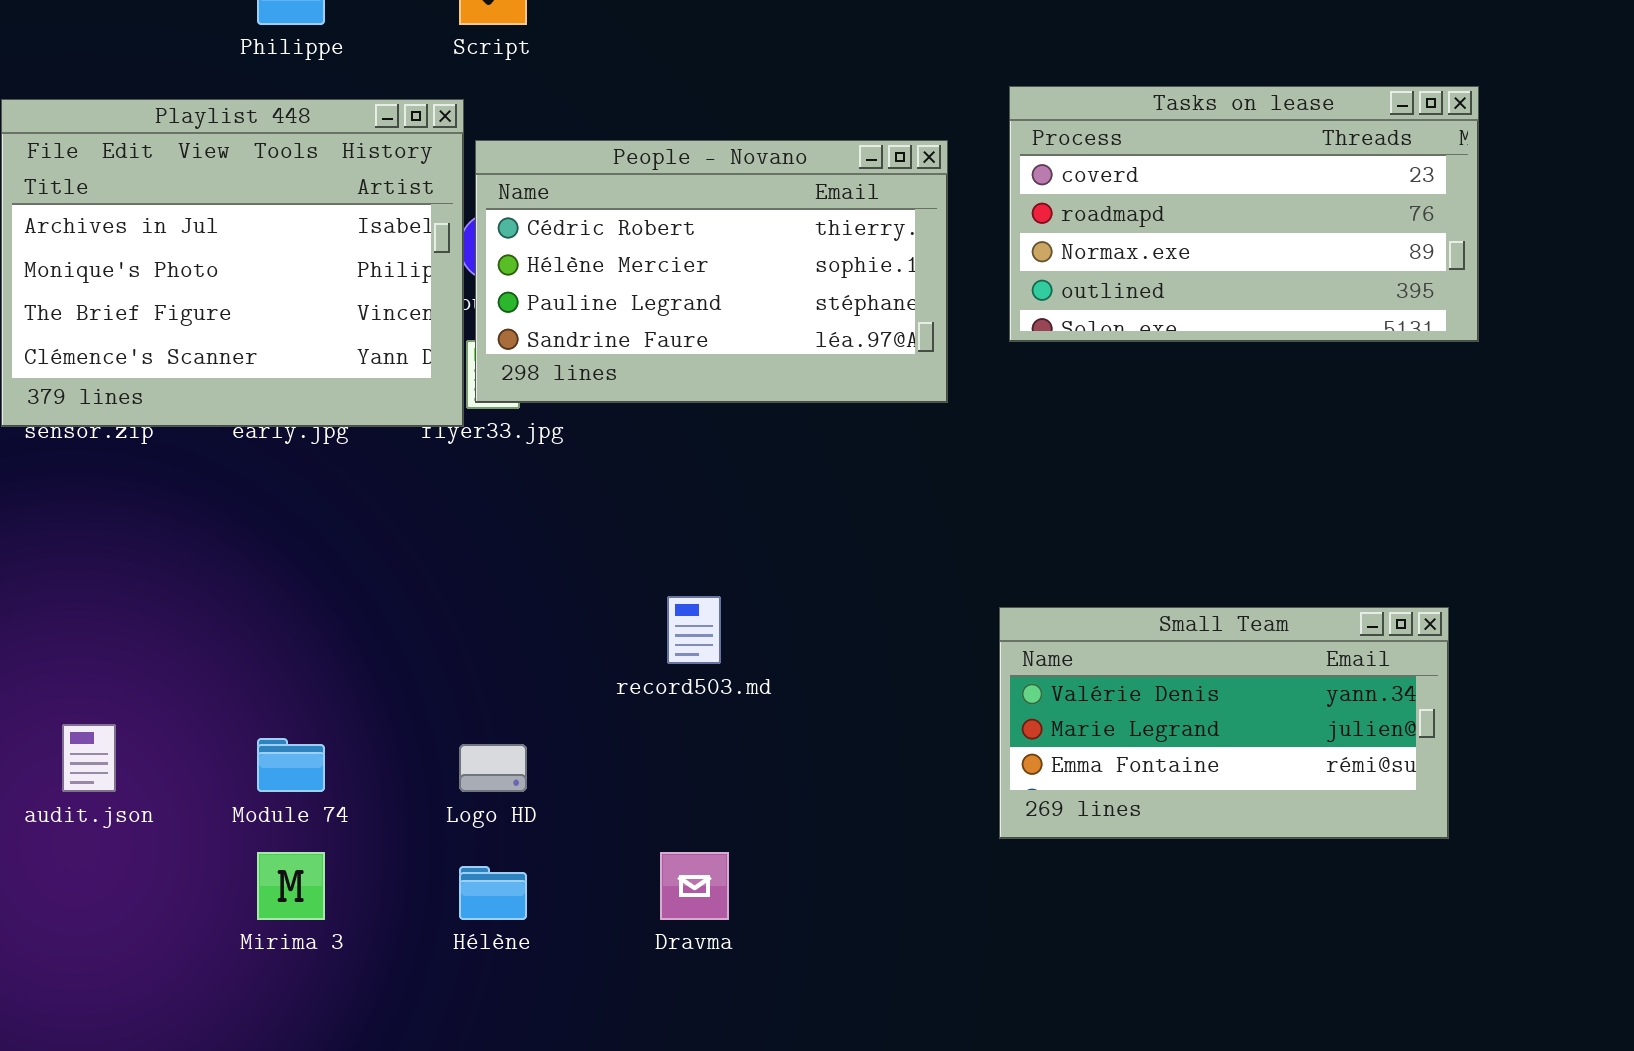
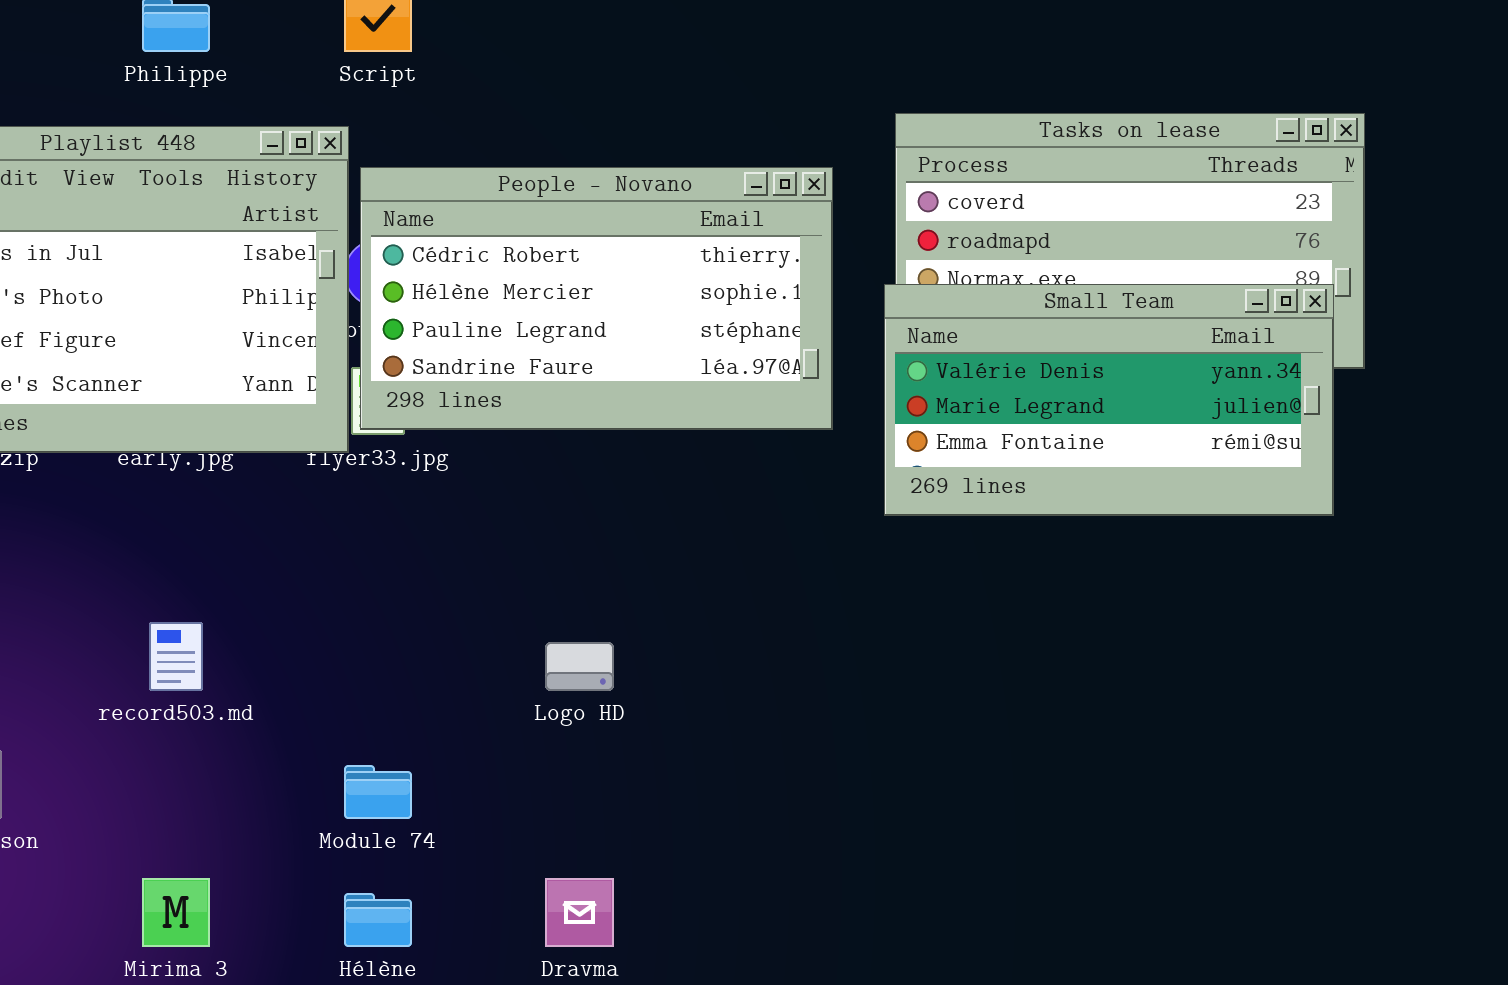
record503.md: [667,596,721,664] -> [149,622,203,691], moved
Small Team: [999,607,1449,839] -> [884,284,1334,516], moved
Module 74: [257,738,325,792] -> [344,765,412,819], moved
Logo HD: [459,744,527,792] -> [545,642,614,691], moved

